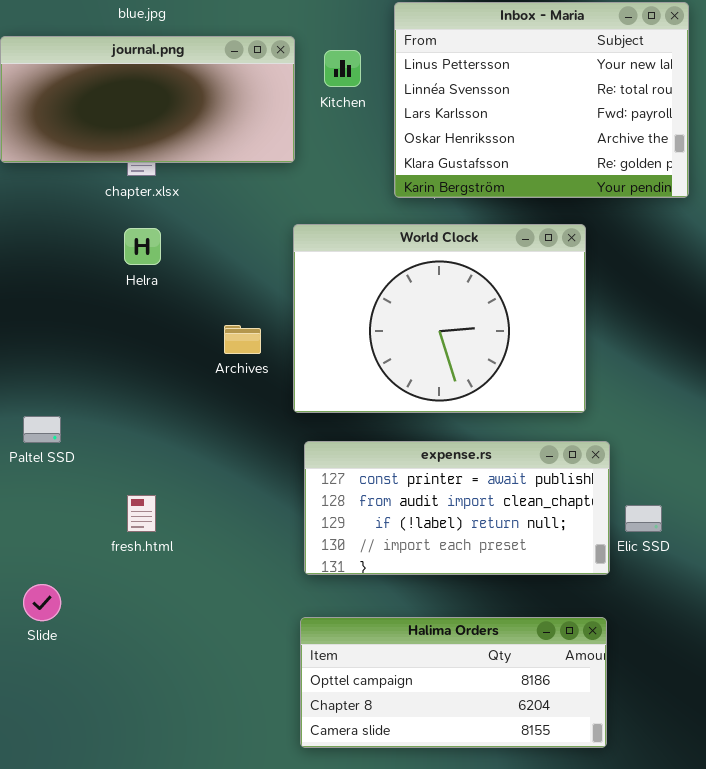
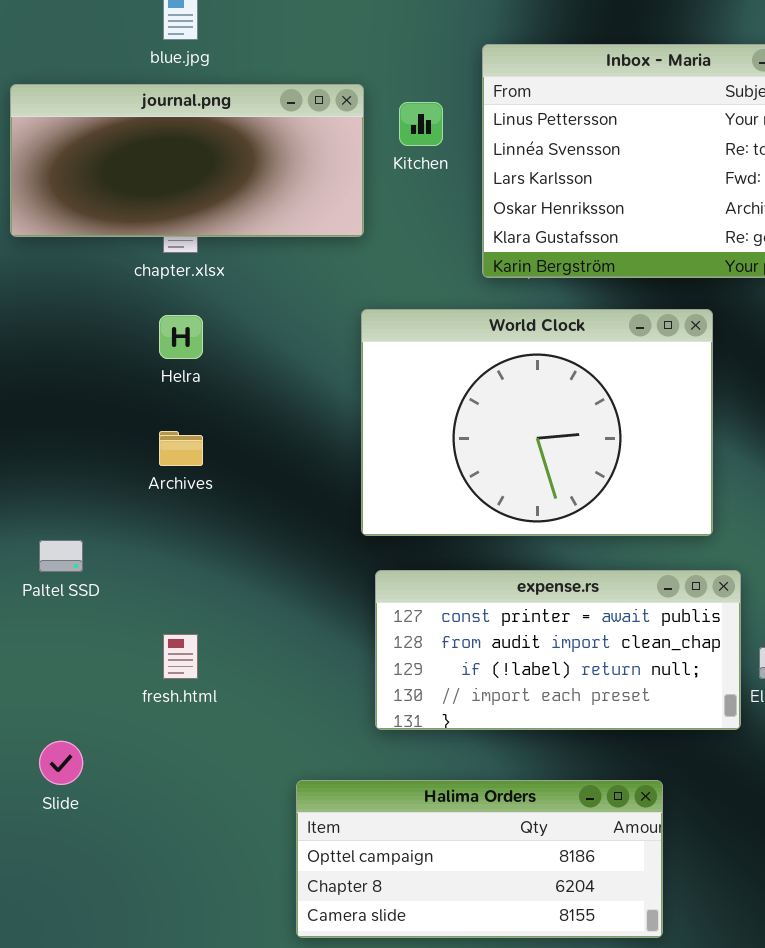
Archives: [224,325,261,354] -> [159,431,203,466], moved
Halima Orders: [300,617,607,748] -> [296,780,663,938], moved

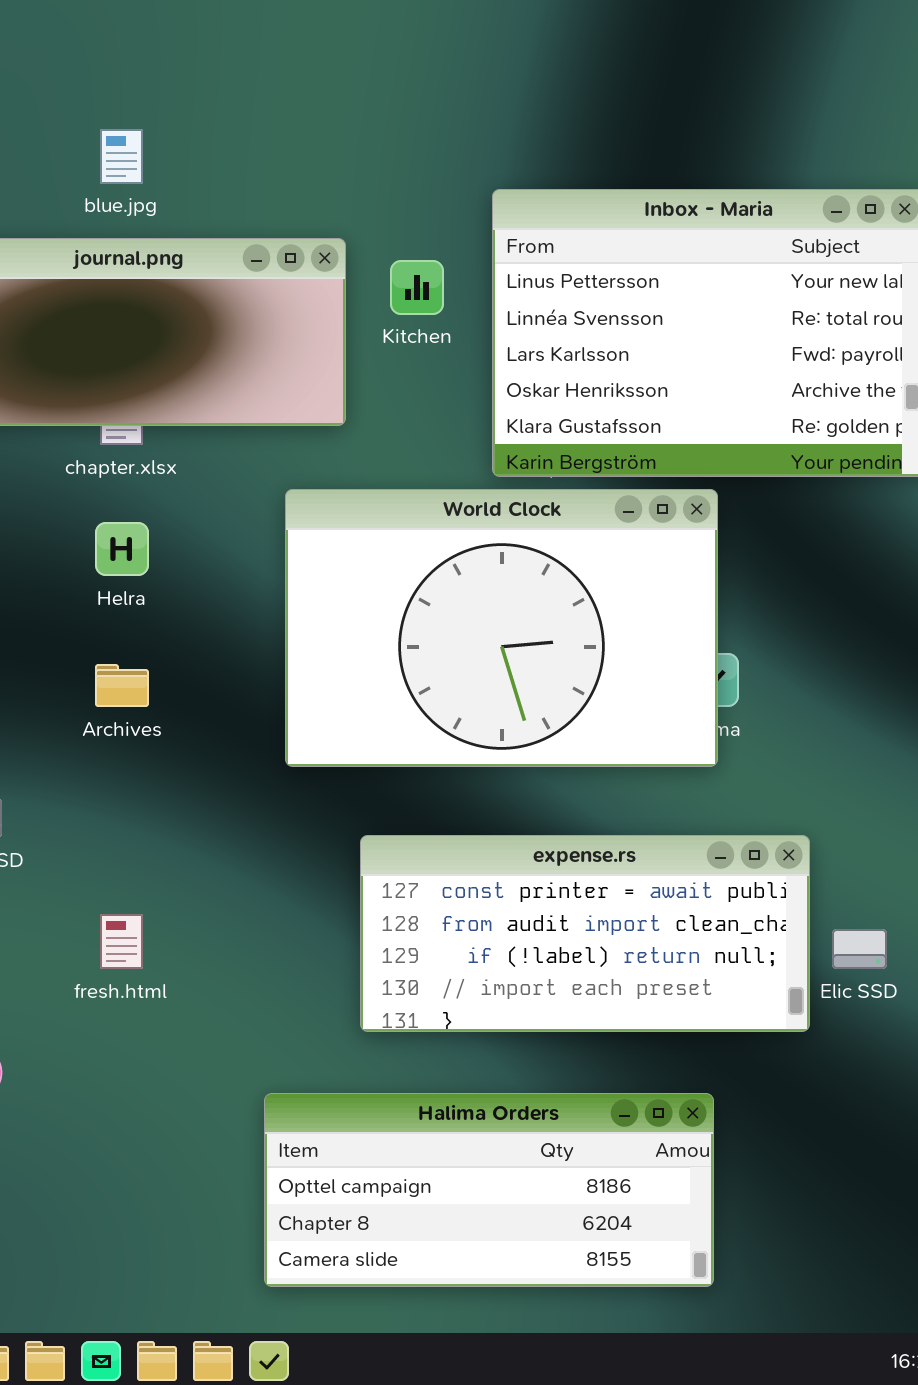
World Clock: [361,309,713,536] -> [285,489,718,767], moved

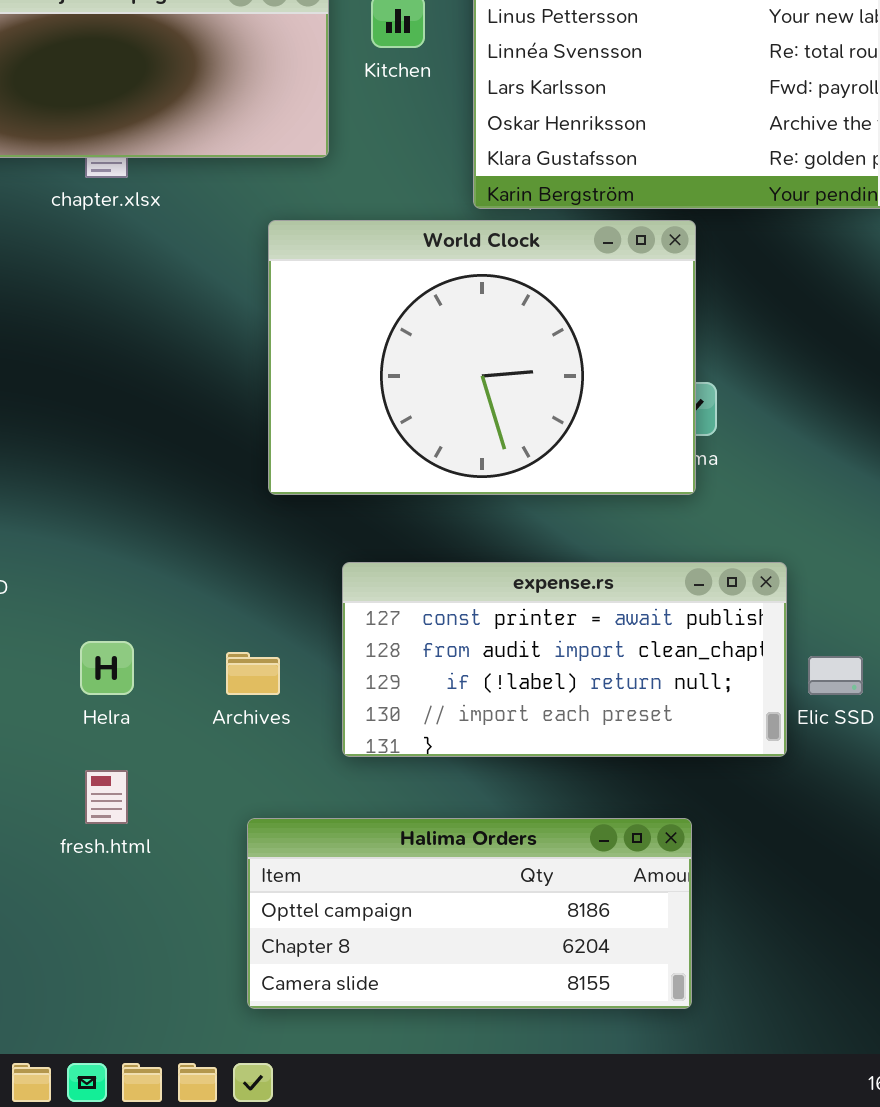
Helra: [95,522,149,576] -> [80,641,134,695], moved
Archives: [95,664,149,707] -> [226,652,280,695], moved
fresh.html: [100,914,143,969] -> [85,770,128,824], moved

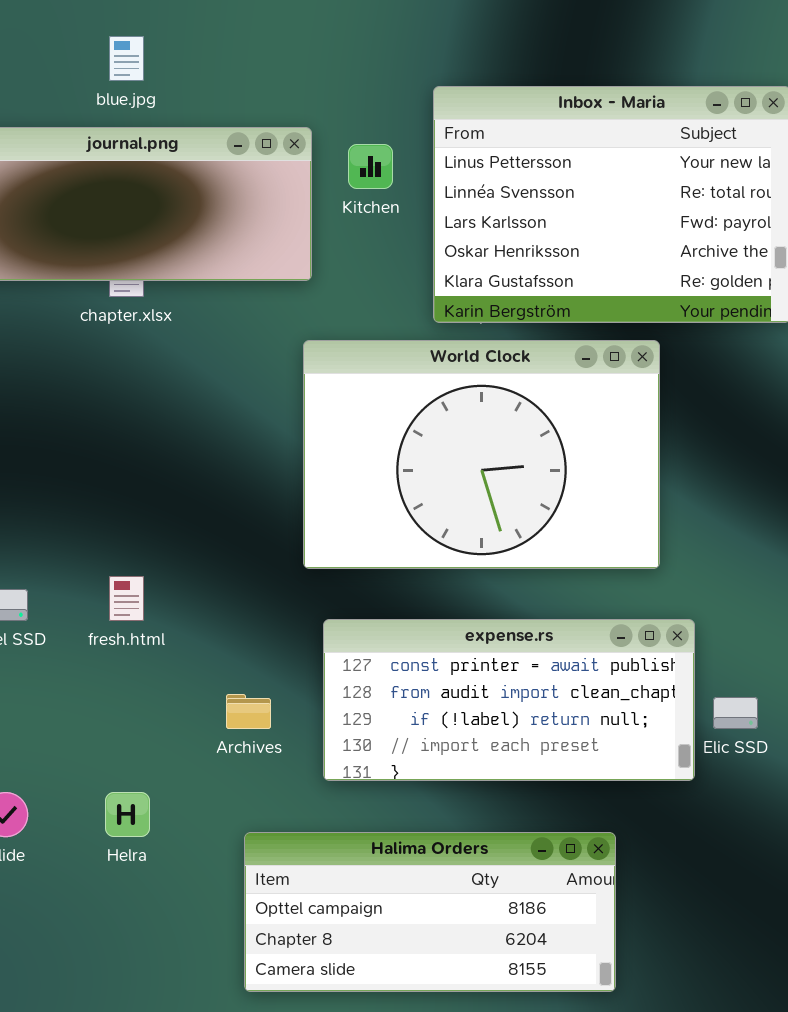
World Clock: [268,220,696,495] -> [303,340,660,569], moved
Helra: [80,641,134,695] -> [105,792,150,837], moved
fresh.html: [85,770,128,824] -> [109,576,144,621], moved

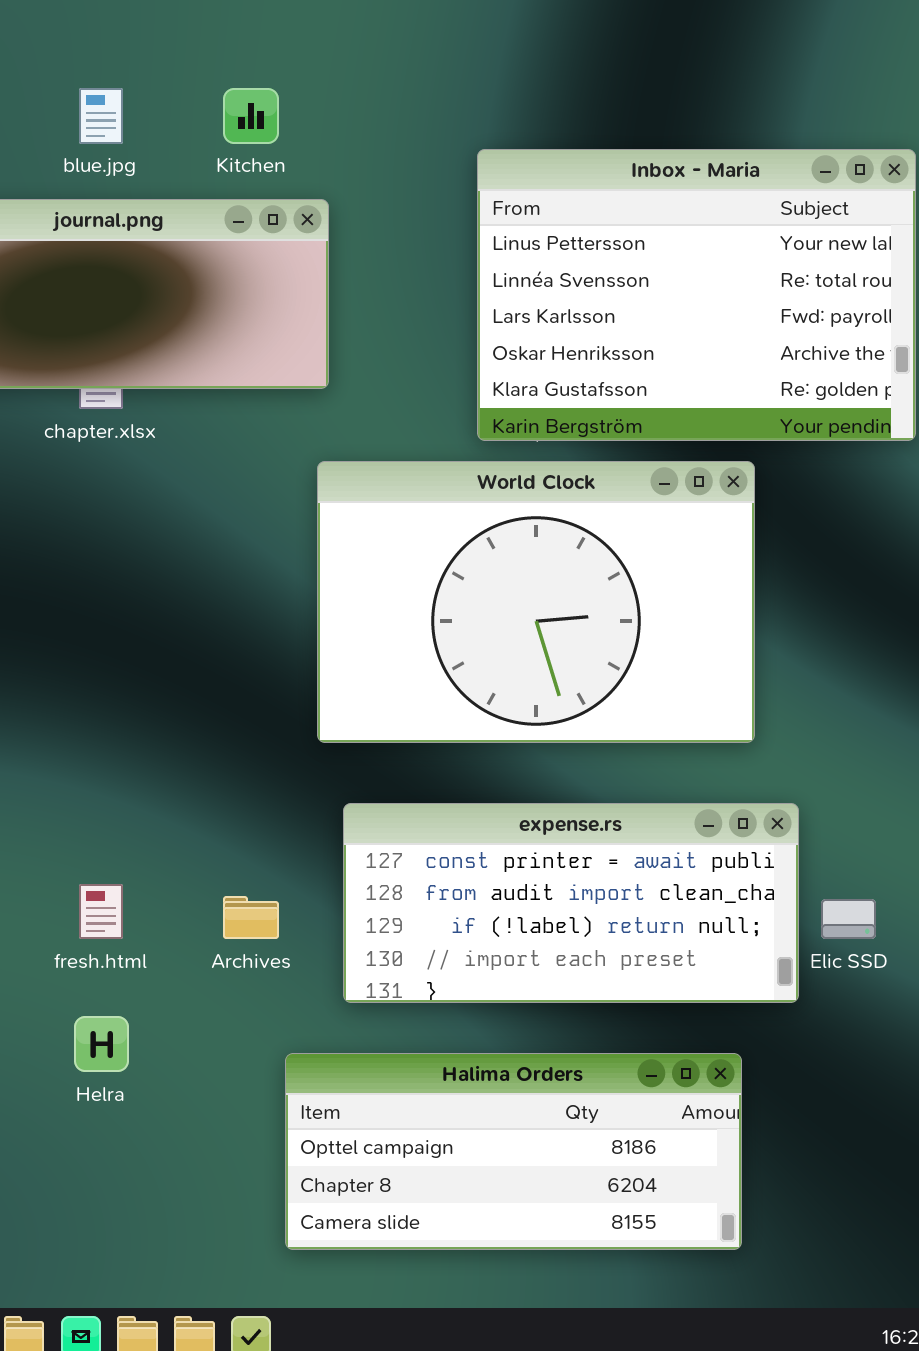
Kitchen: [348,144,393,189] -> [223,88,279,144], moved
fresh.html: [109,576,144,621] -> [79,884,123,939], moved
Halima Orders: [244,832,616,992] -> [285,1053,742,1250], moved

